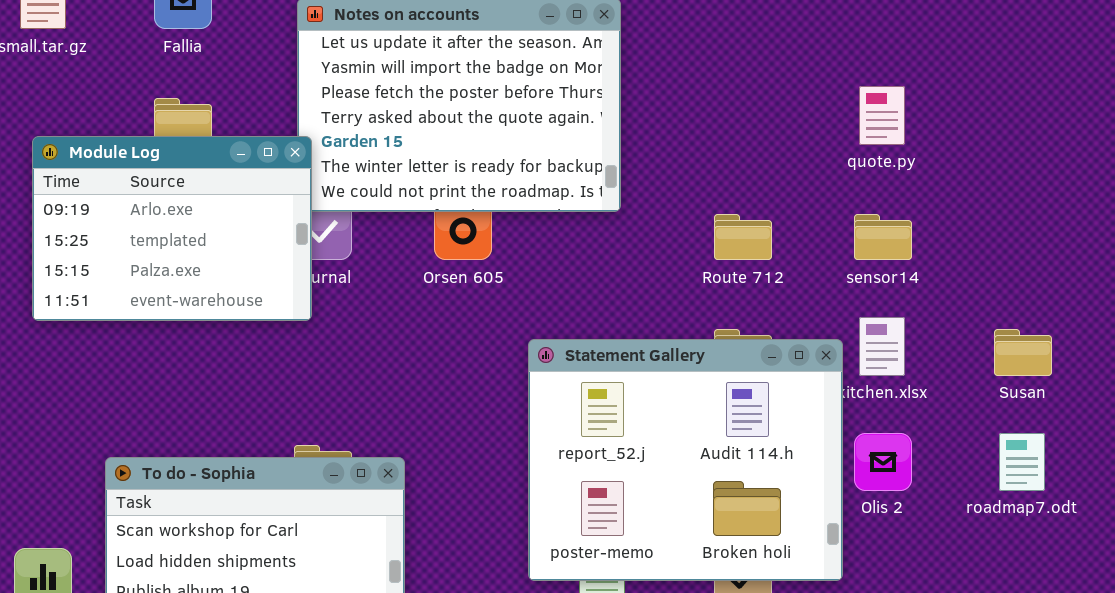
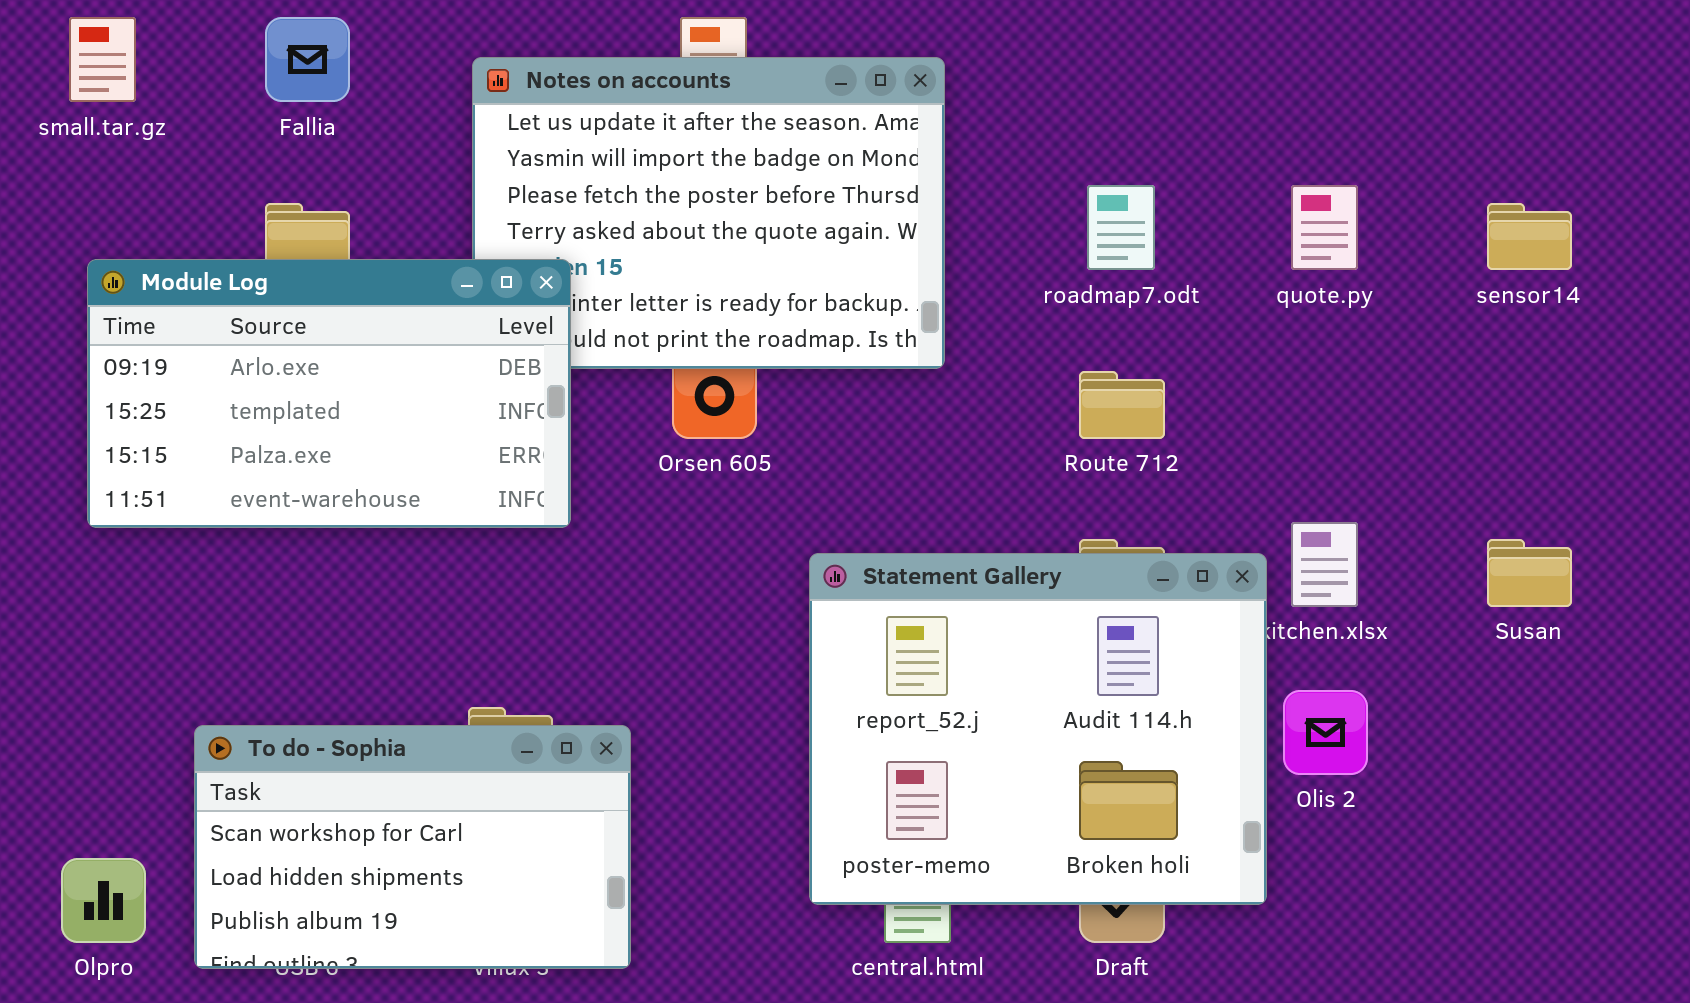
Module Log: [32,136,312,321] -> [87,259,571,528], resized
sensor14: [854,214,912,260] -> [1487,203,1572,270], moved
roadmap7.odt: [999,433,1045,491] -> [1087,185,1155,270], moved

